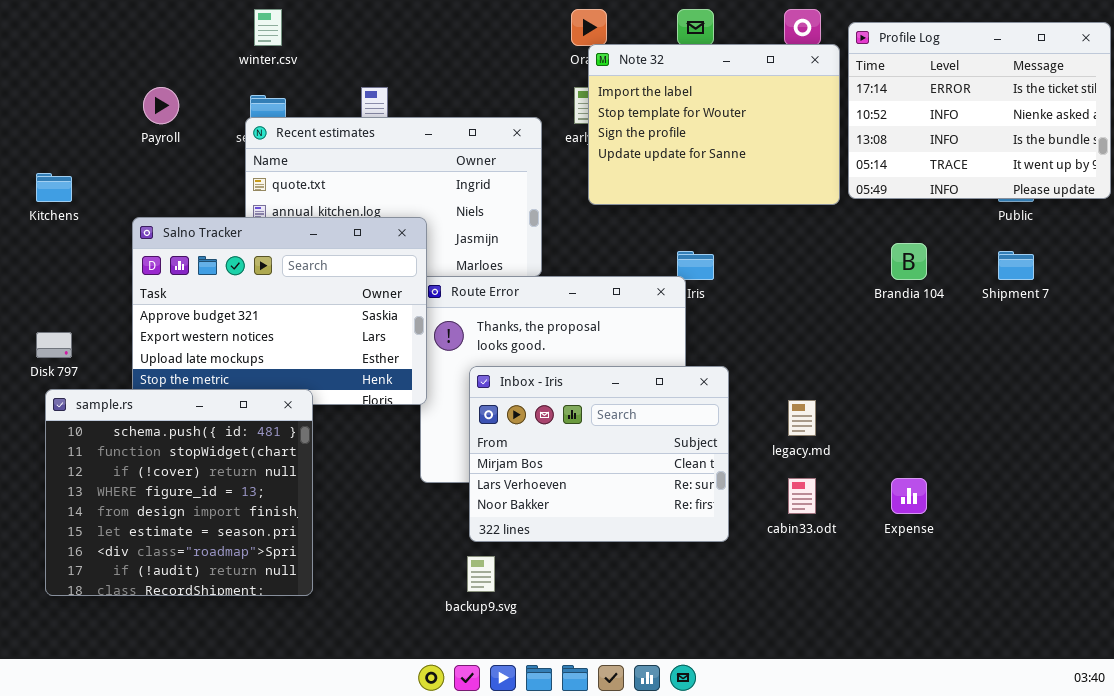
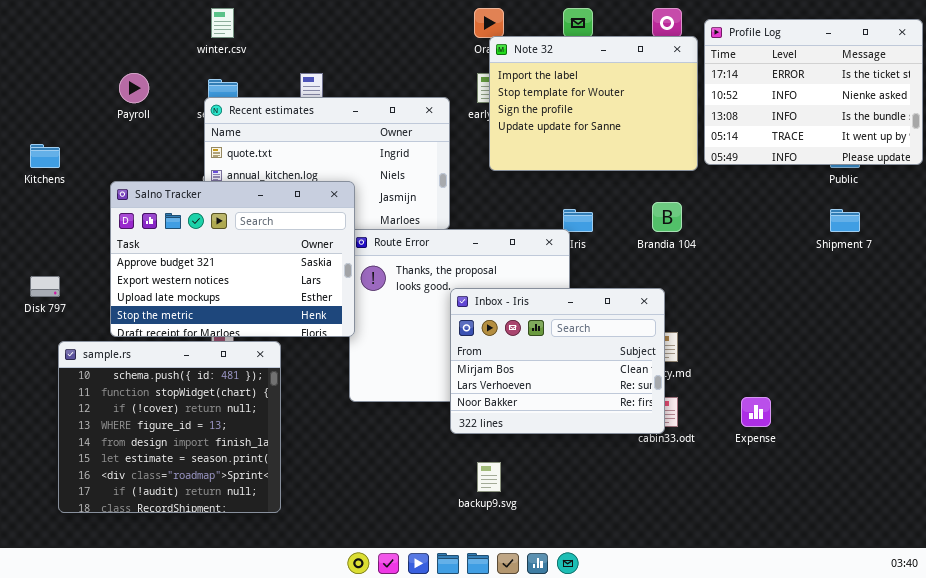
Brandia 104: [891,243,927,280] -> [652,202,682,232], moved
Inbox - Iris: [469,366,729,542] -> [450,288,665,434], moved
sample.rs: [45,389,313,596] -> [58,341,281,513], moved
backup9.svg: [467,556,495,592] -> [477,462,501,492], moved

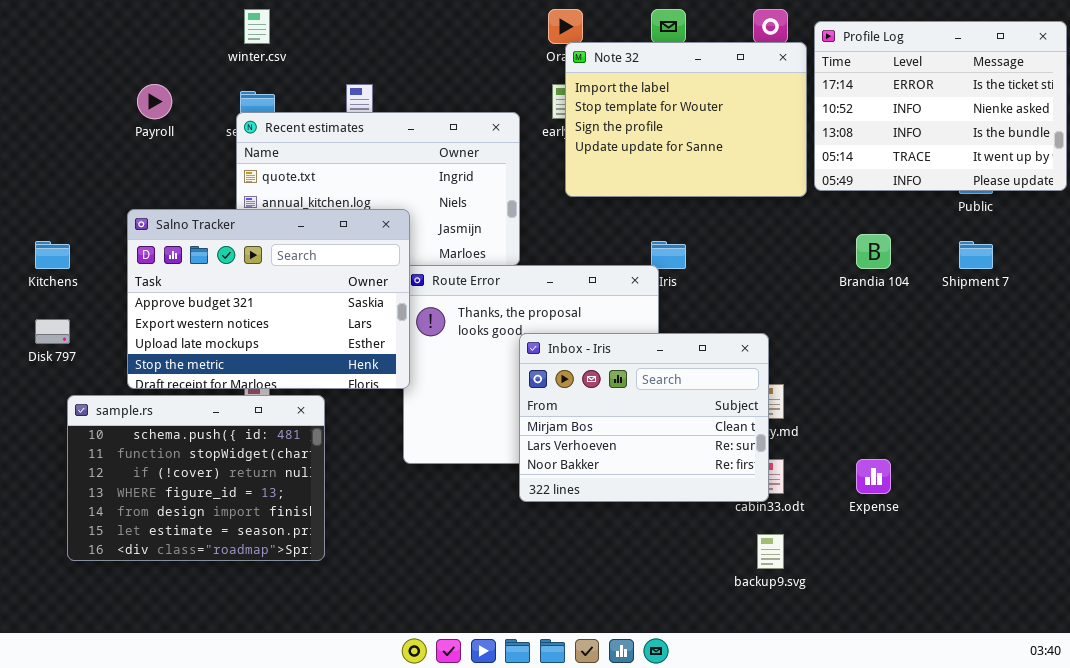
Kitchens: [30,144,60,168] -> [35,241,70,269], moved
Brandia 104: [652,202,682,232] -> [856,234,891,269], moved
sample.rs: [58,341,281,513] -> [67,395,325,561], resized
backup9.svg: [477,462,501,492] -> [757,534,784,569], moved

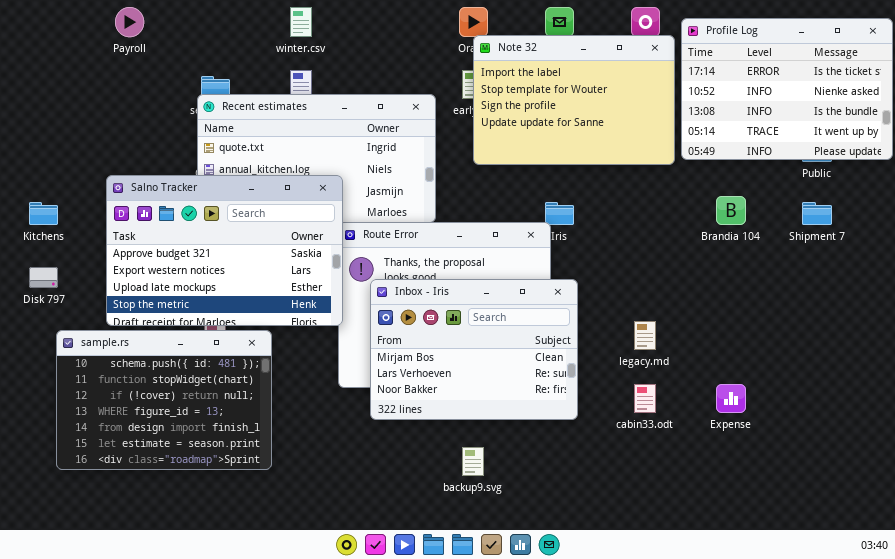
winter.csv: [244,9,270,44] -> [290,7,312,37], moved
Payroll: [137,84,172,119] -> [115,7,144,37], moved
Inbox - Iris: [519,333,769,502] -> [370,279,578,420], moved
backup9.svg: [757,534,784,569] -> [462,447,484,476], moved

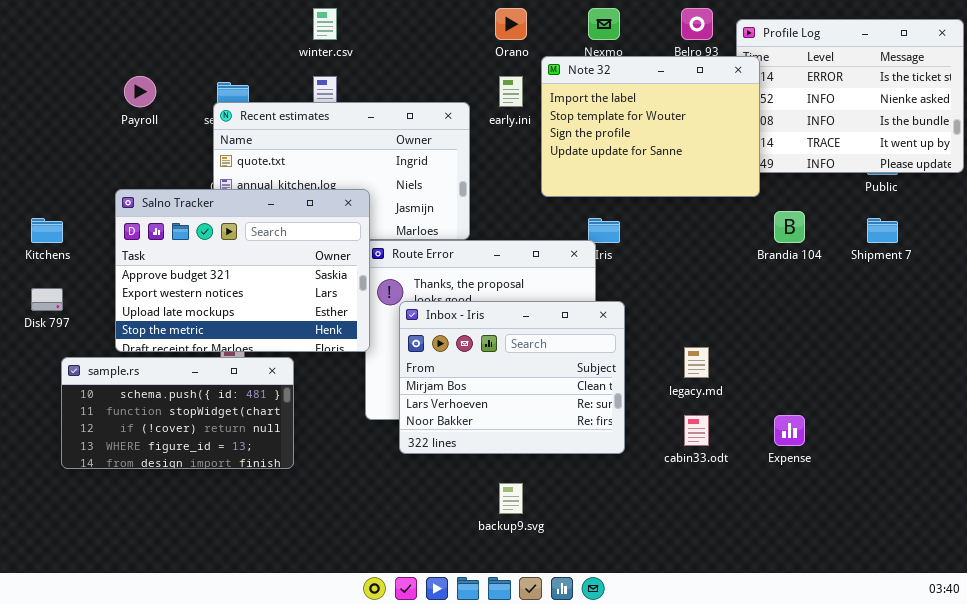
Payroll: [115,7,144,37] -> [124,76,156,107], moved
Note 32: [473,35,675,165] -> [541,56,760,197], moved
sample.rs: [56,330,272,470] -> [61,357,294,469], resized

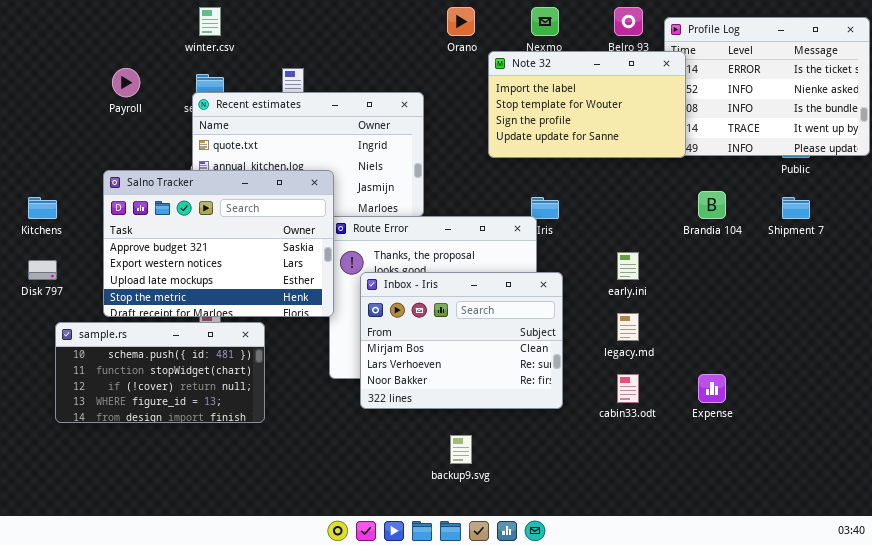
winter.csv: [313,8,337,40] -> [199,7,221,36], moved
Note 32: [541,56,760,197] -> [488,51,686,158], resized
early.ini: [499,76,523,107] -> [617,252,639,280], moved

